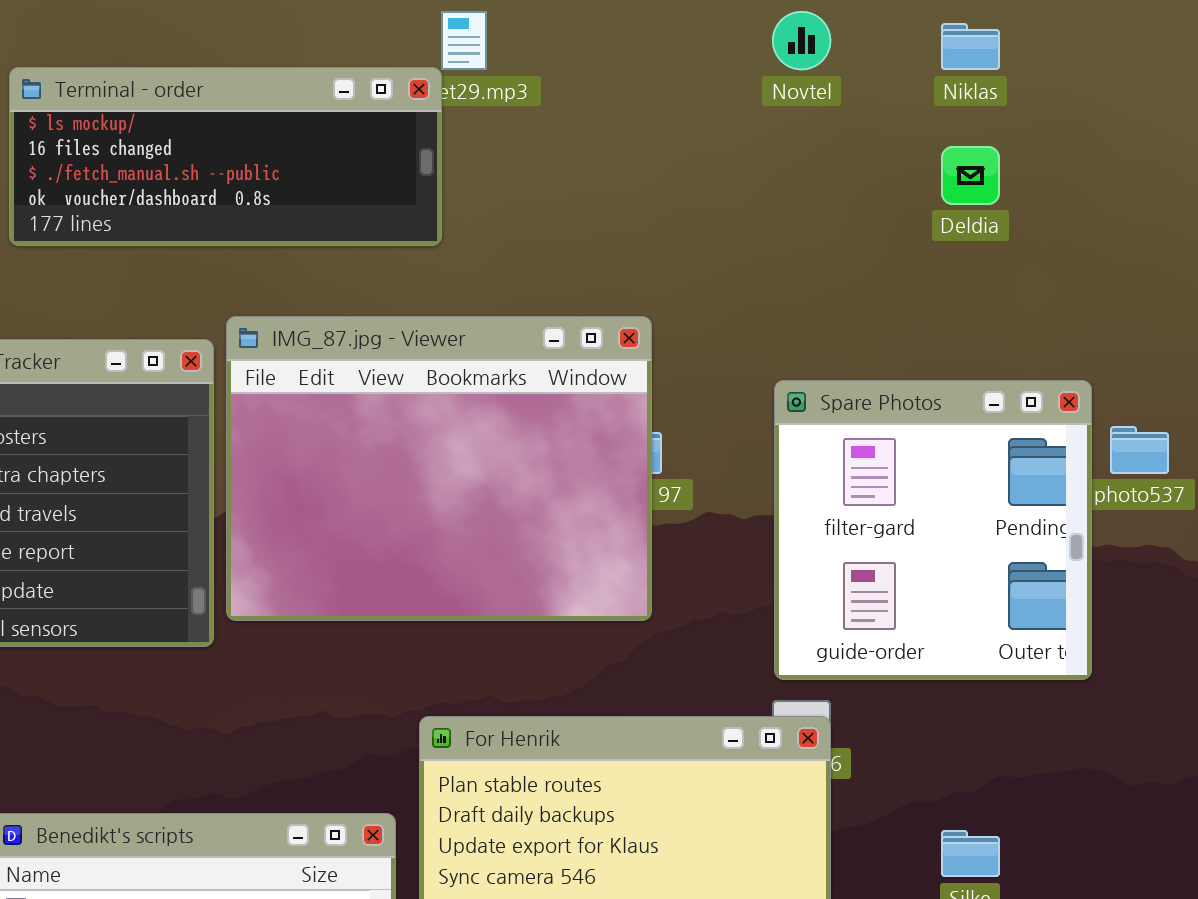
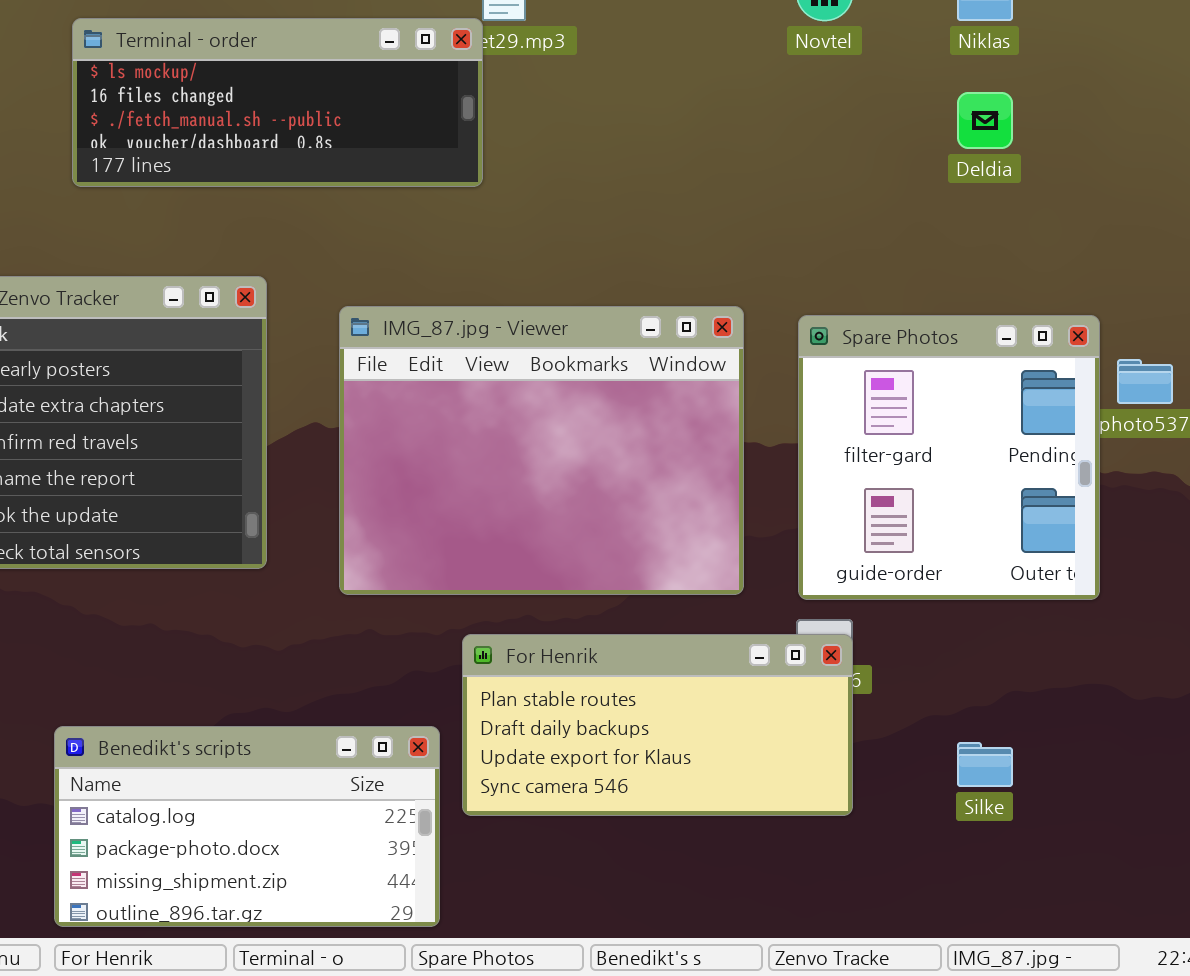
IMG_87.jpg - Viewer: [226,316,652,621] -> [339,306,744,595], moved

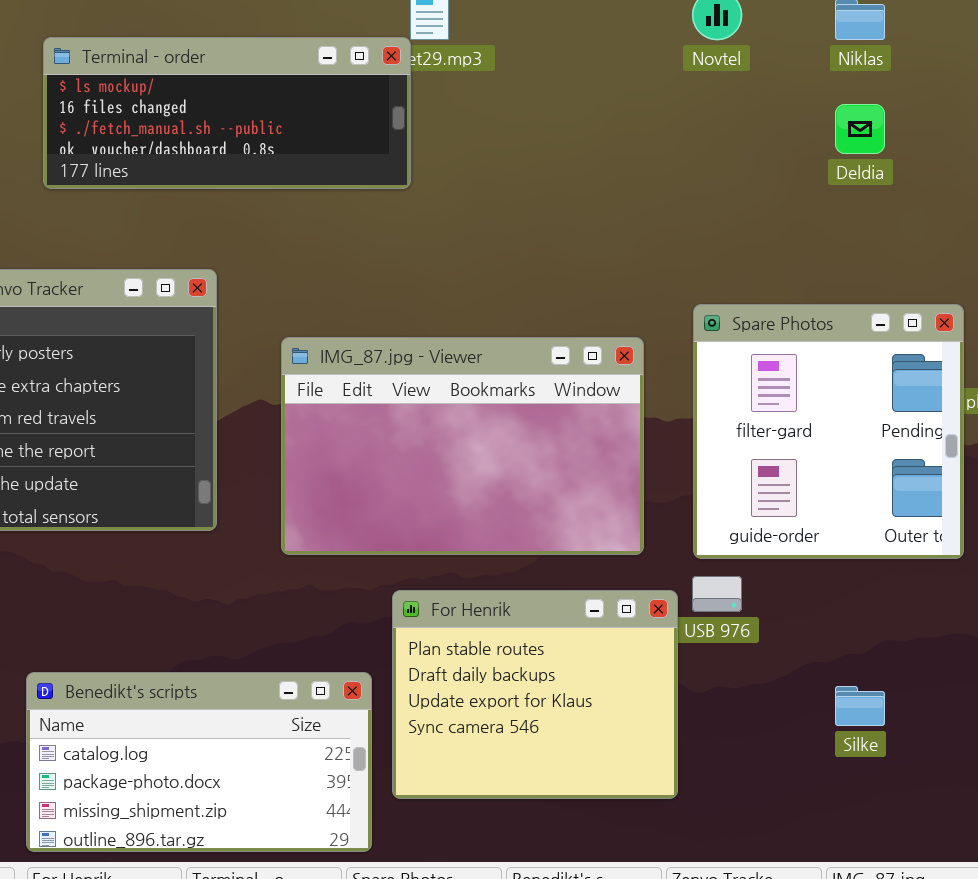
IMG_87.jpg - Viewer: [339,306,744,595] -> [281,337,644,555], resized
For Henrik: [462,634,853,816] -> [392,590,678,799], resized

